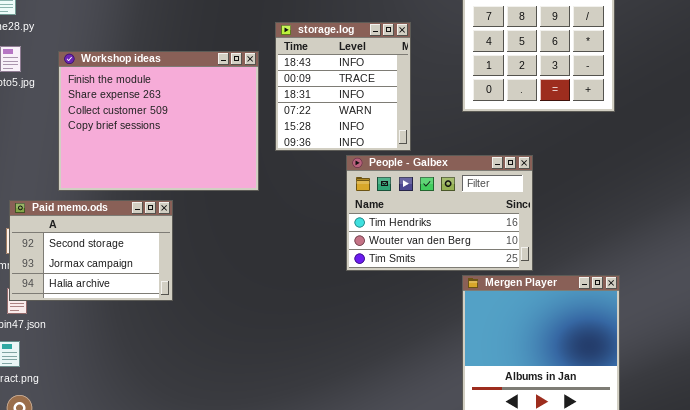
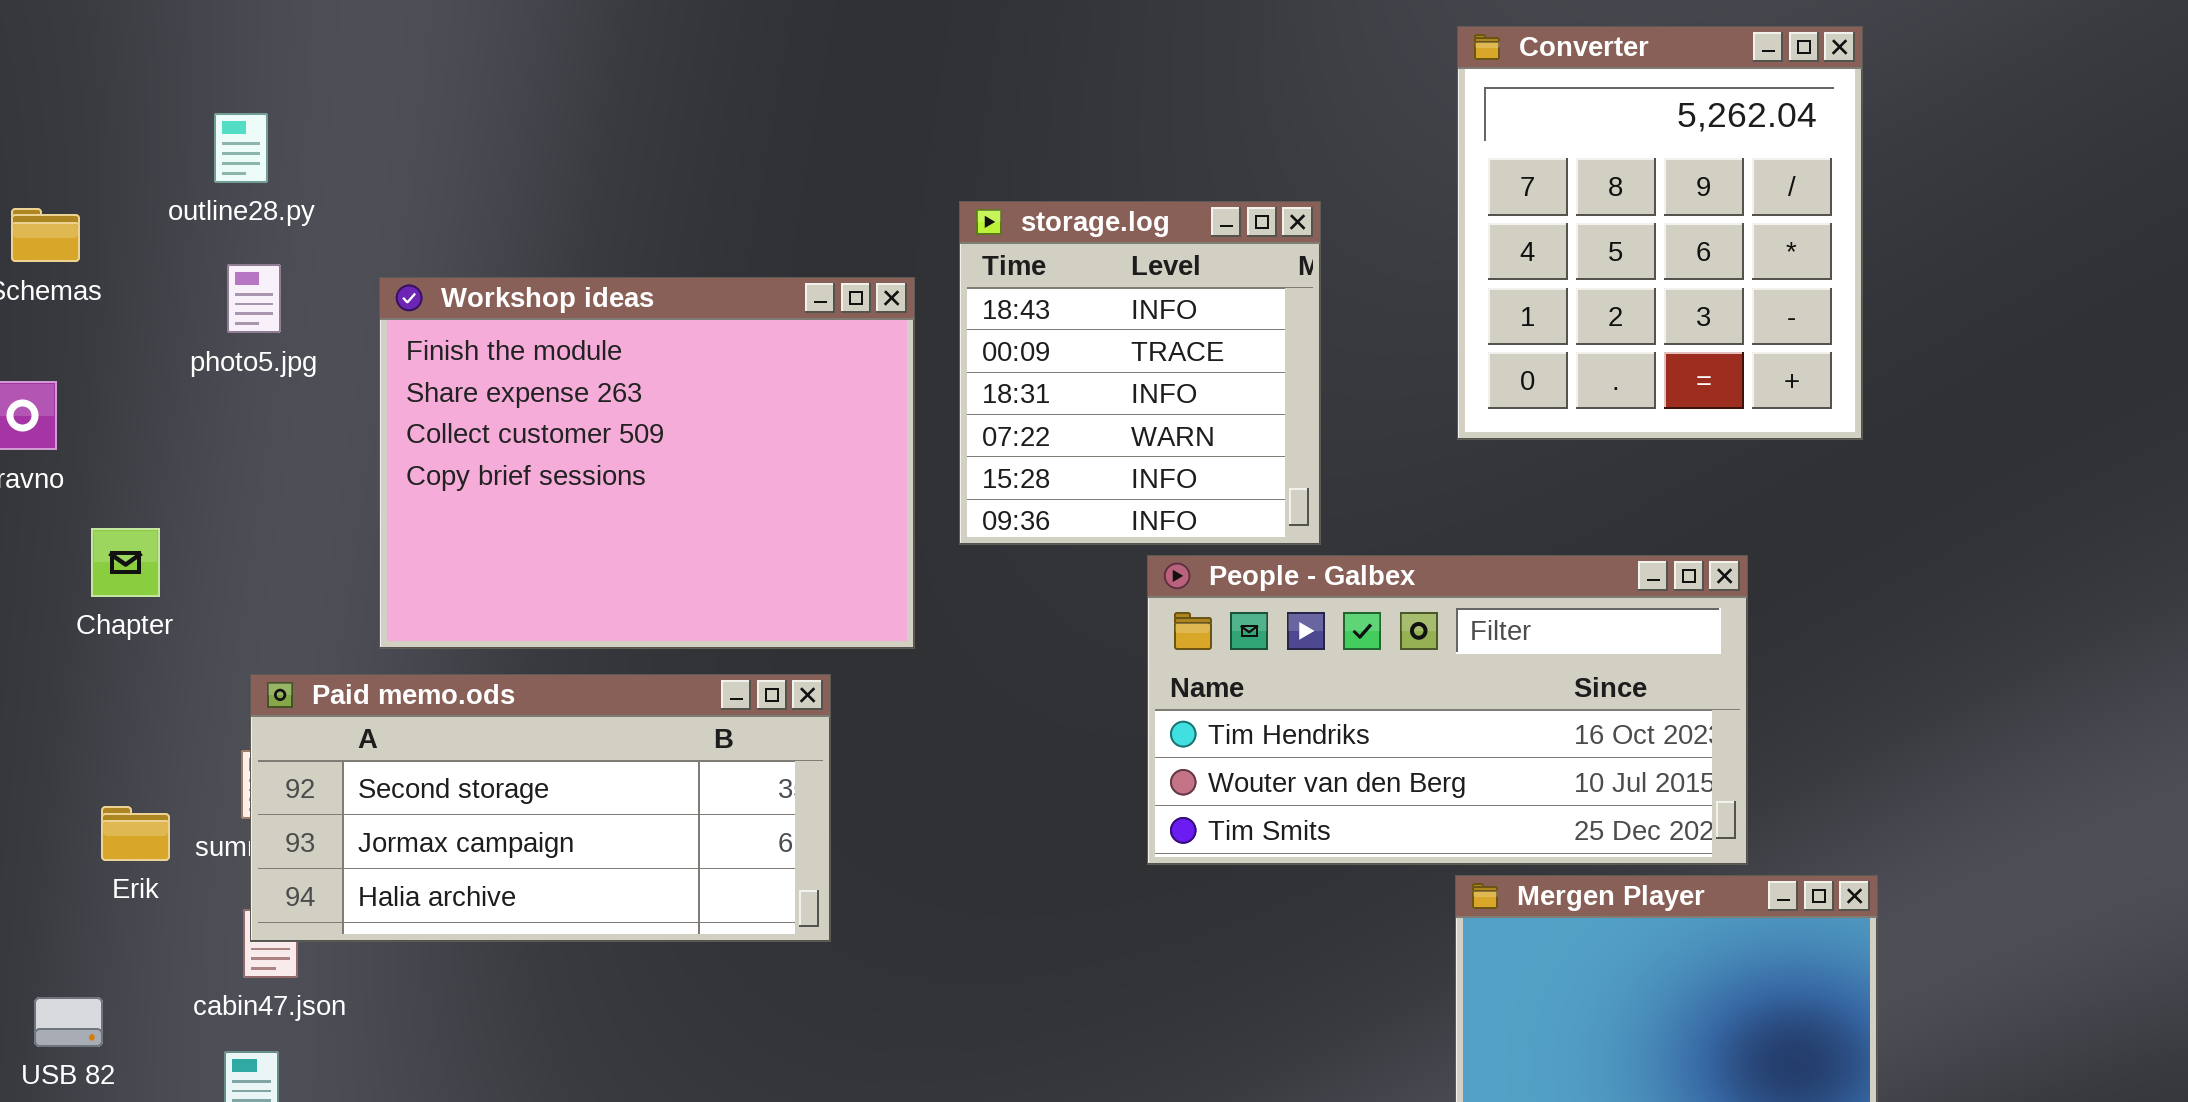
People - Galbex: [346,155,533,271] -> [1147,555,1748,865], resized
Paid memo.ods: [9,200,173,301] -> [250,674,831,942], resized

